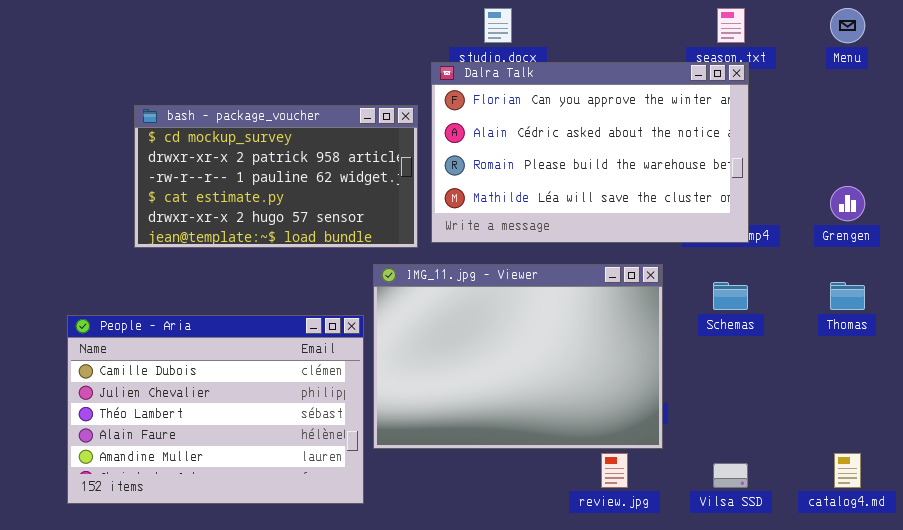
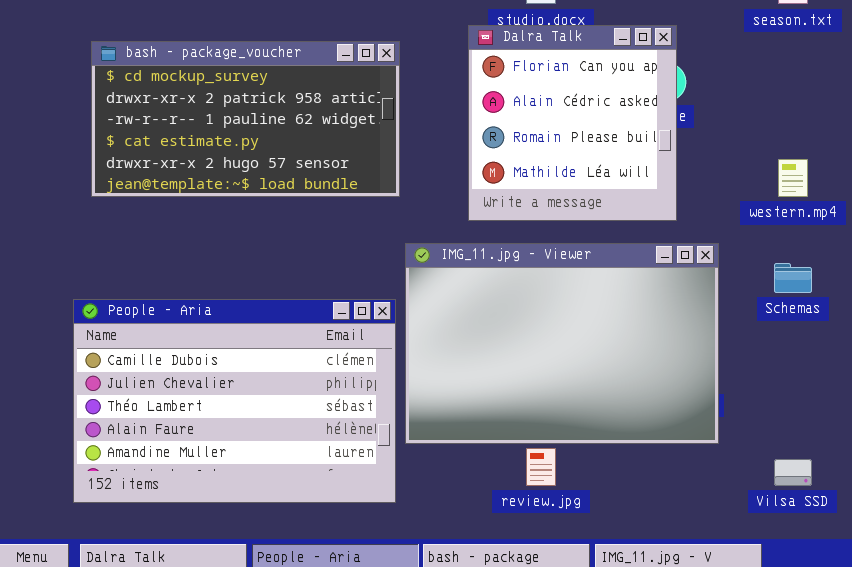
Dalra Talk: [431,62,749,243] -> [468,25,677,221], resized
bash - package_voucher: [134,105,418,248] -> [91,41,400,197], moved
review.jpg: [601,453,628,488] -> [526,448,556,486], moved

